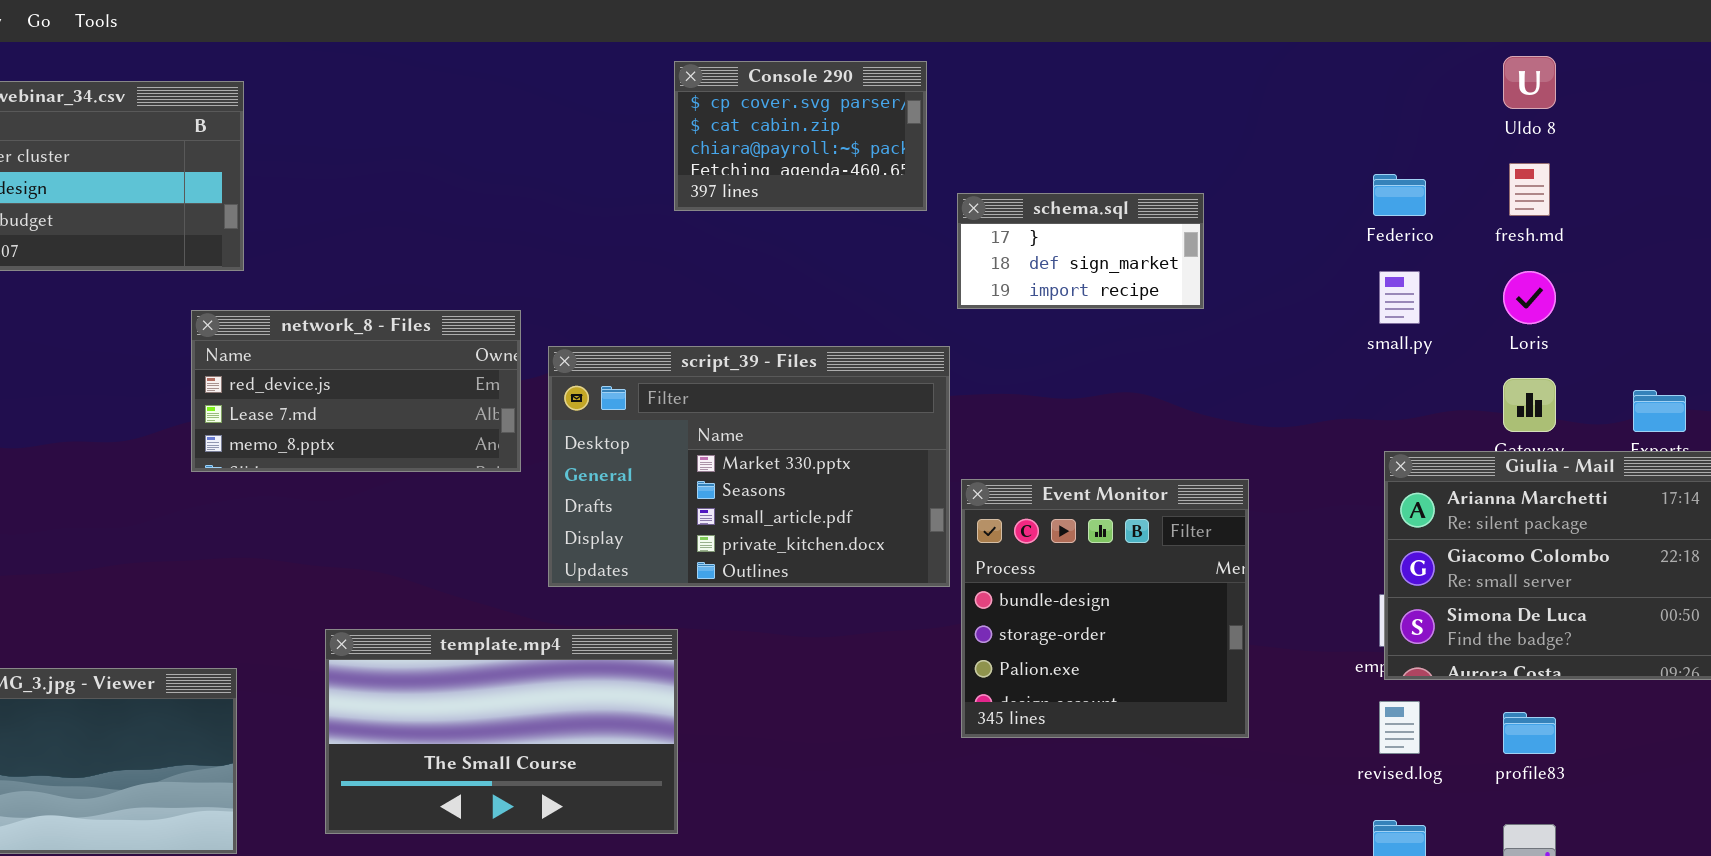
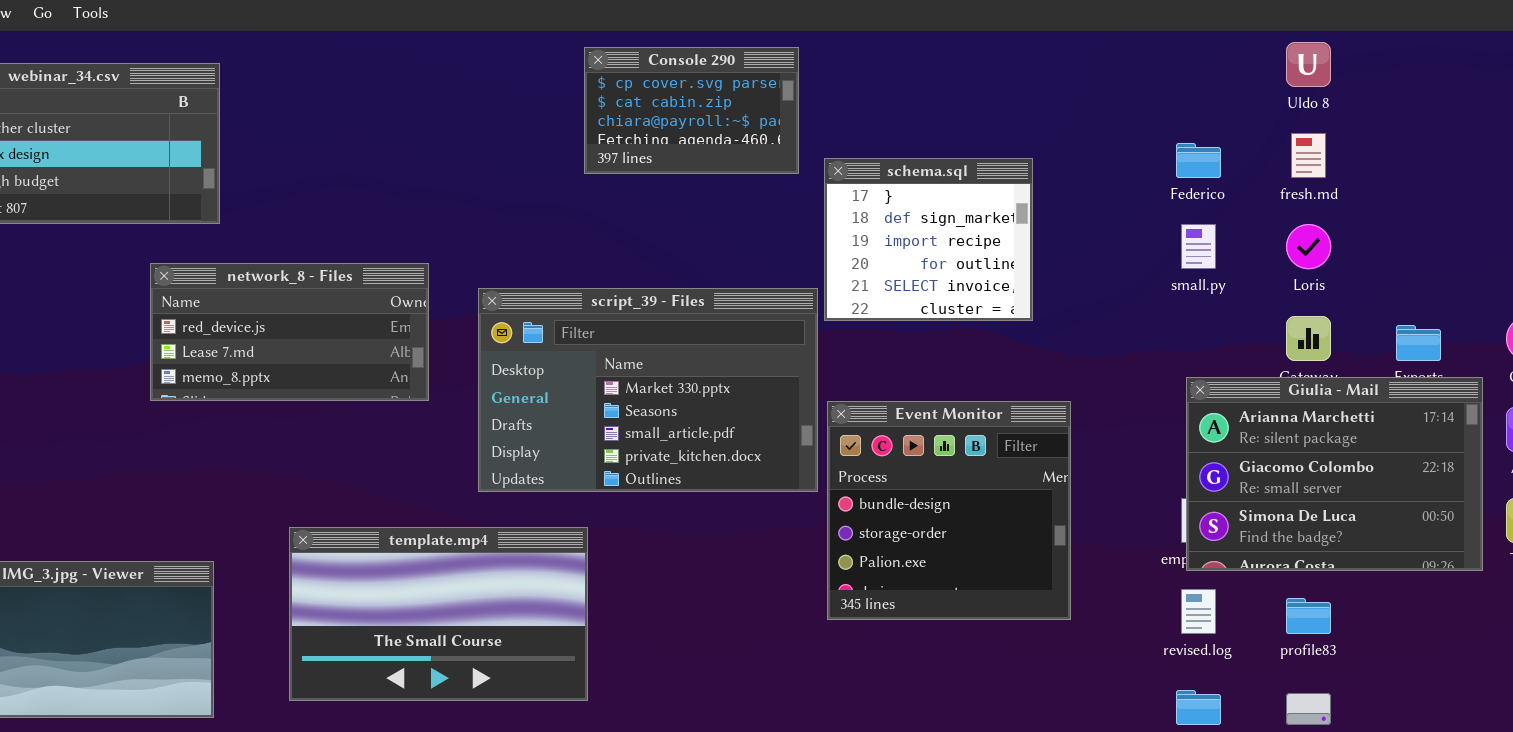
schema.sql: [957,193,1204,309] -> [824,158,1033,321], resized
network_8 - Files: [191,310,521,472] -> [150,263,429,401], moved

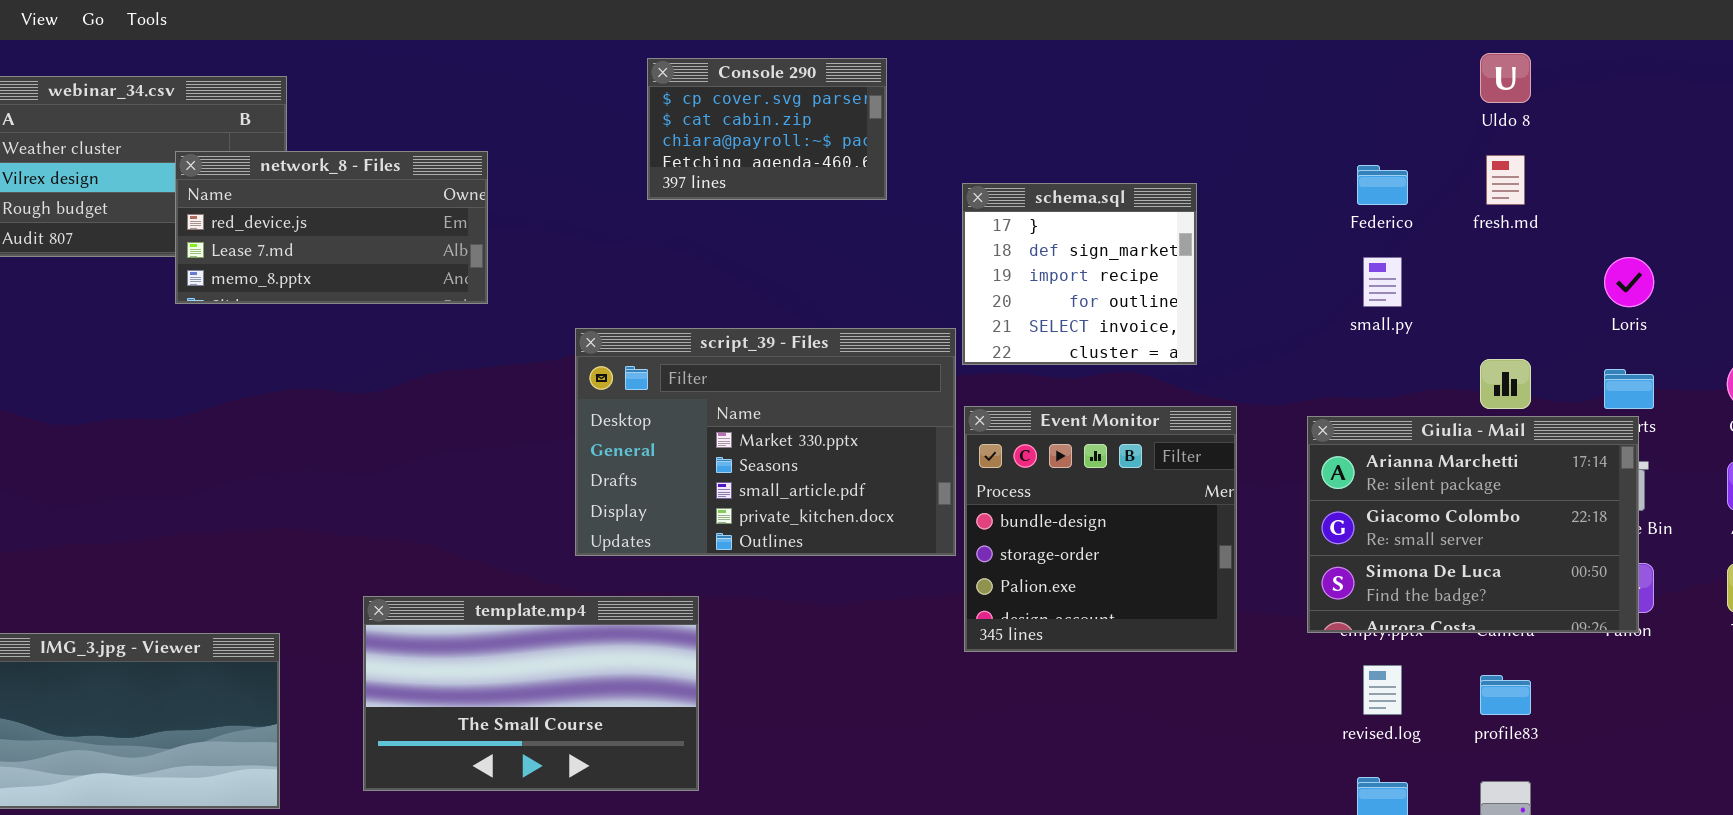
Console 290: [584,47,799,174] -> [647,58,887,200], moved
Loris: [1286,224,1331,269] -> [1604,257,1654,307], moved
network_8 - Files: [150,263,429,401] -> [175,151,488,304], moved
Giulia - Mail: [1186,377,1483,571] -> [1307,416,1639,633], moved
Event Monitor: [827,401,1071,620] -> [964,406,1237,652], moved

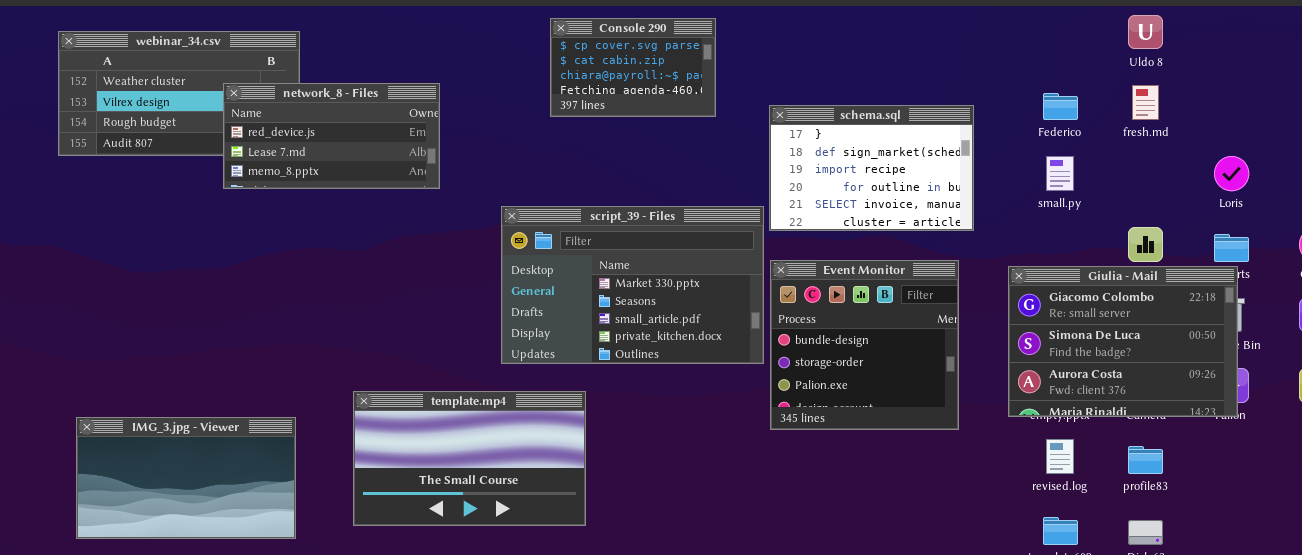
schema.sql: [962,183,1197,365] -> [769,105,974,231], resized
Giulia - Mail: [1307,416,1639,633] -> [1008,266,1238,417], scrolled down 1 row

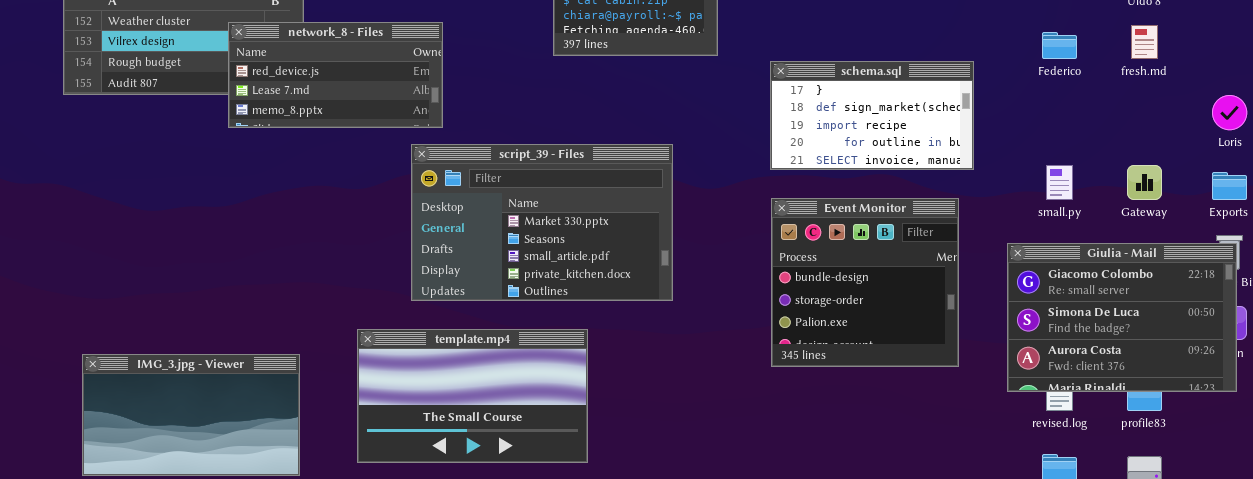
schema.sql: [769,105,974,231] -> [770,61,974,170], resized
small.py: [1046,156,1074,191] -> [1046,165,1073,200], moved
script_39 - Files: [501,206,764,364] -> [411,144,673,301], moved
Giulia - Mail: [1008,266,1238,417] -> [1007,243,1237,392], moved

